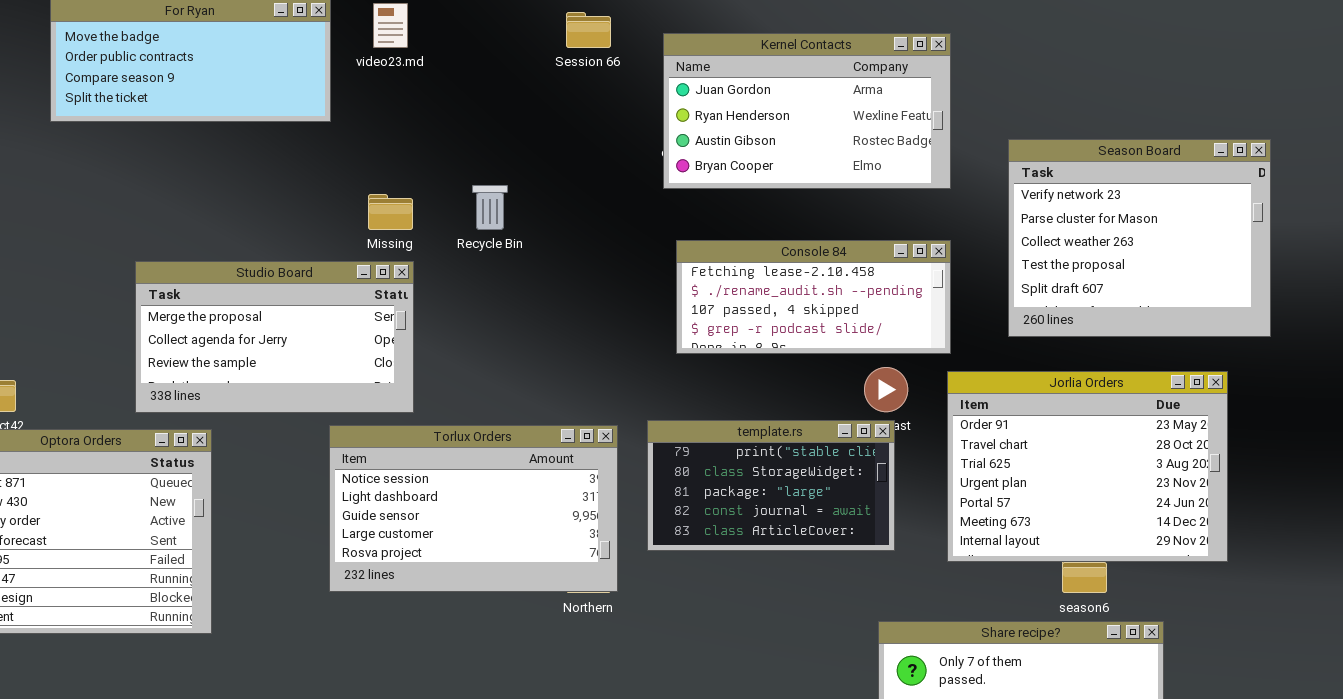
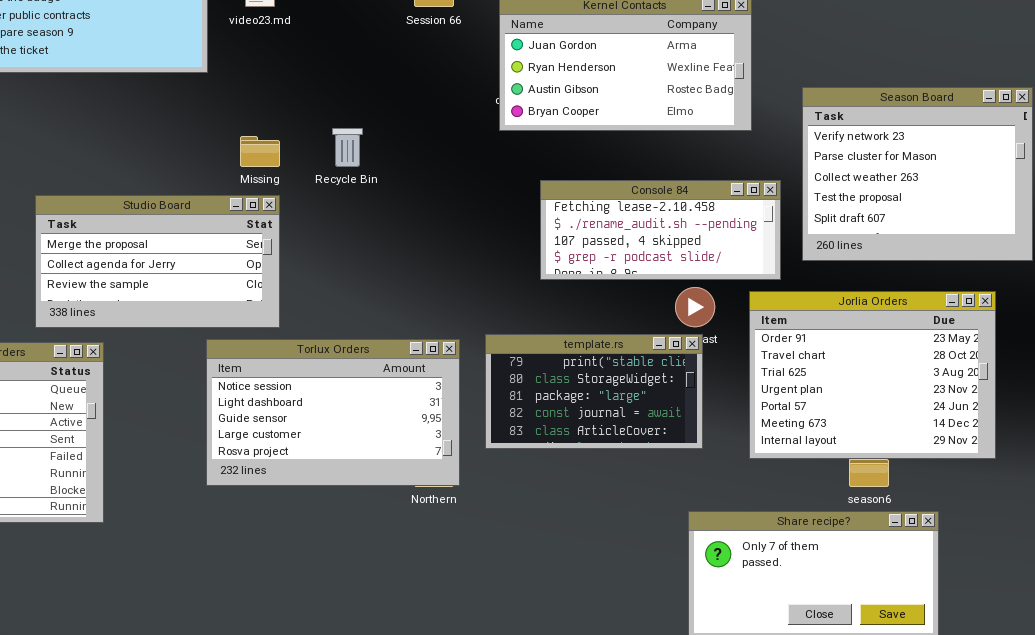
Console 84: [676,240,951,354] -> [540,180,781,280], moved

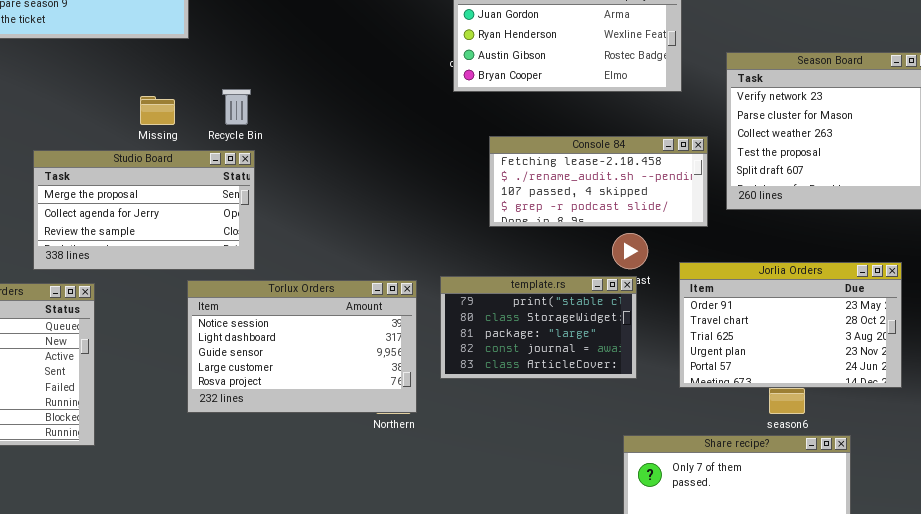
Recycle Bin: [332,128,363,167] -> [222,89,251,125], moved
Missing: [240,136,280,167] -> [140,96,175,125], moved
Jorlia Orders: [749,291,996,459] -> [679,262,902,388], resized

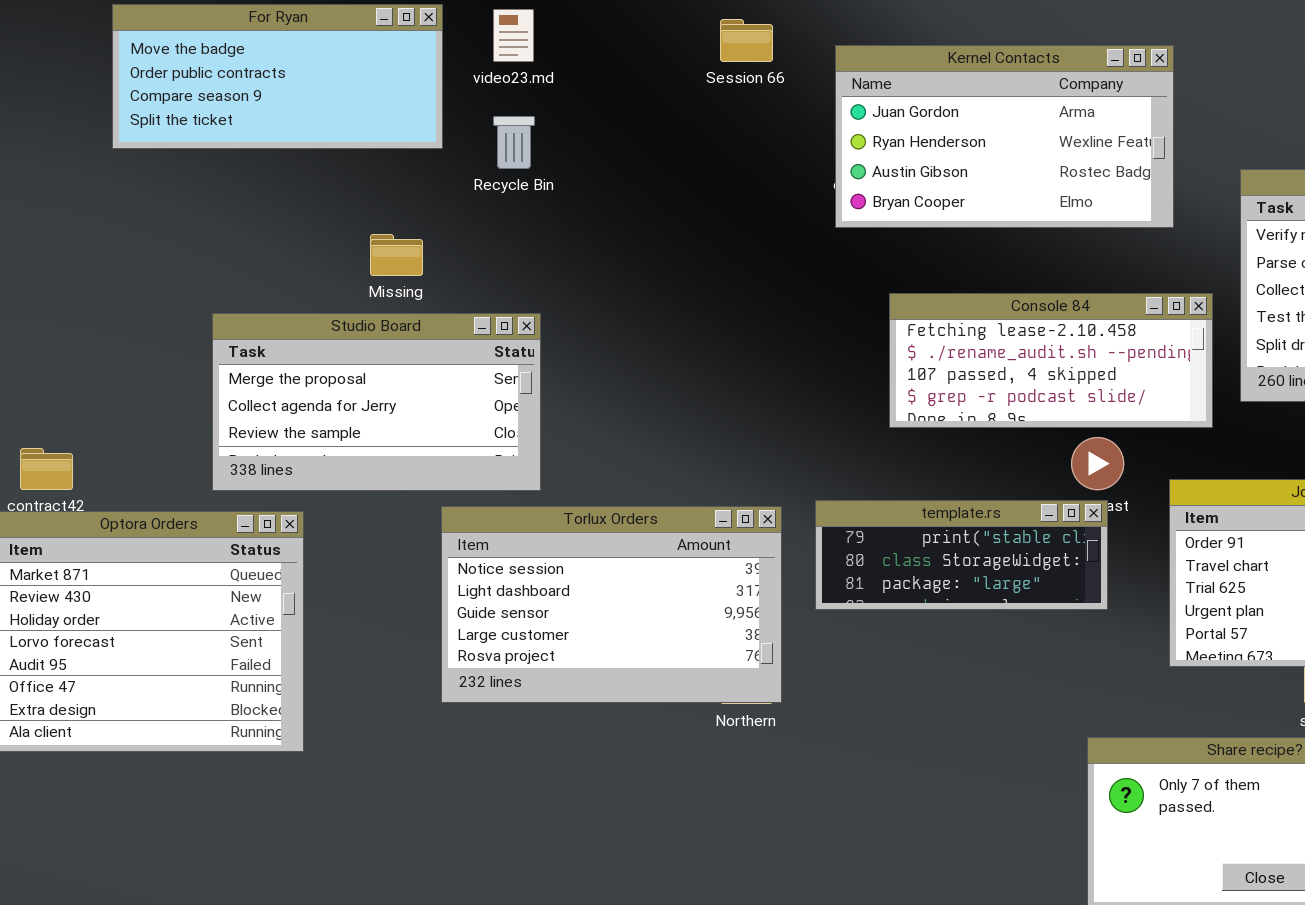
Recycle Bin: [222,89,251,125] -> [493,116,535,169], moved
template.rs: [440,276,637,379] -> [815,500,1108,610], resized

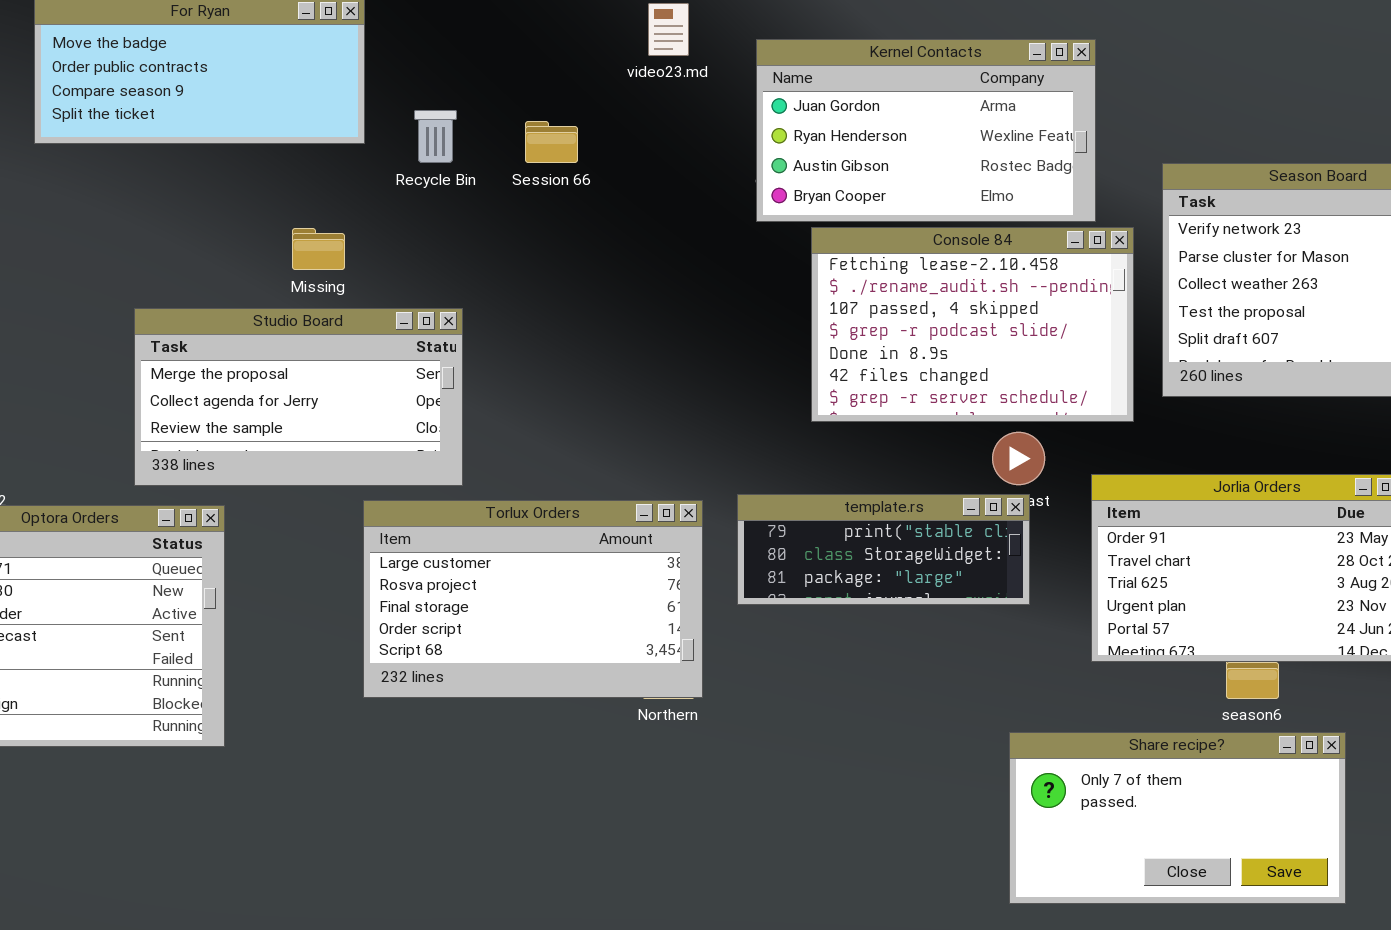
video23.md: [493,9,534,62] -> [648,3,689,56], moved
Session 66: [720,19,773,62] -> [525,121,578,163], moved
Console 84: [889,293,1213,428] -> [811,227,1134,422], resized
Torlux Orders: [441,506,782,703] -> [363,500,703,698], scrolled down 3 rows

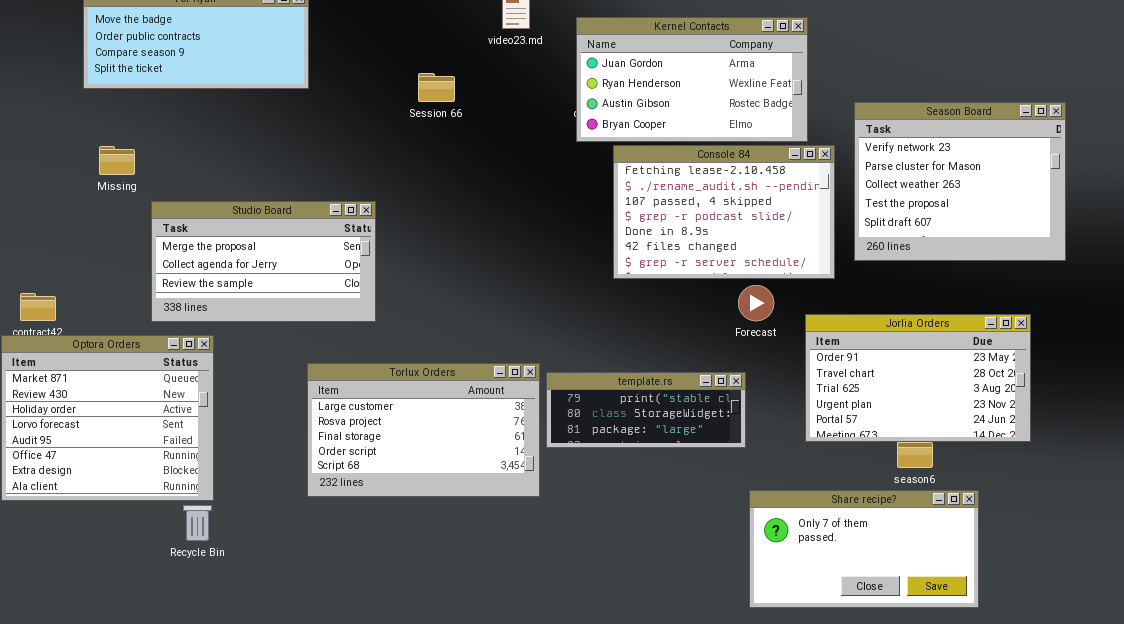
Recycle Bin: [414,110,457,163] -> [183,505,212,541], moved
Missing: [292,228,345,270] -> [99,146,135,175], moved
template.rs: [737,494,1030,605] -> [546,372,746,448], moved
Torlux Orders: [363,500,703,698] -> [307,363,540,497], moved

